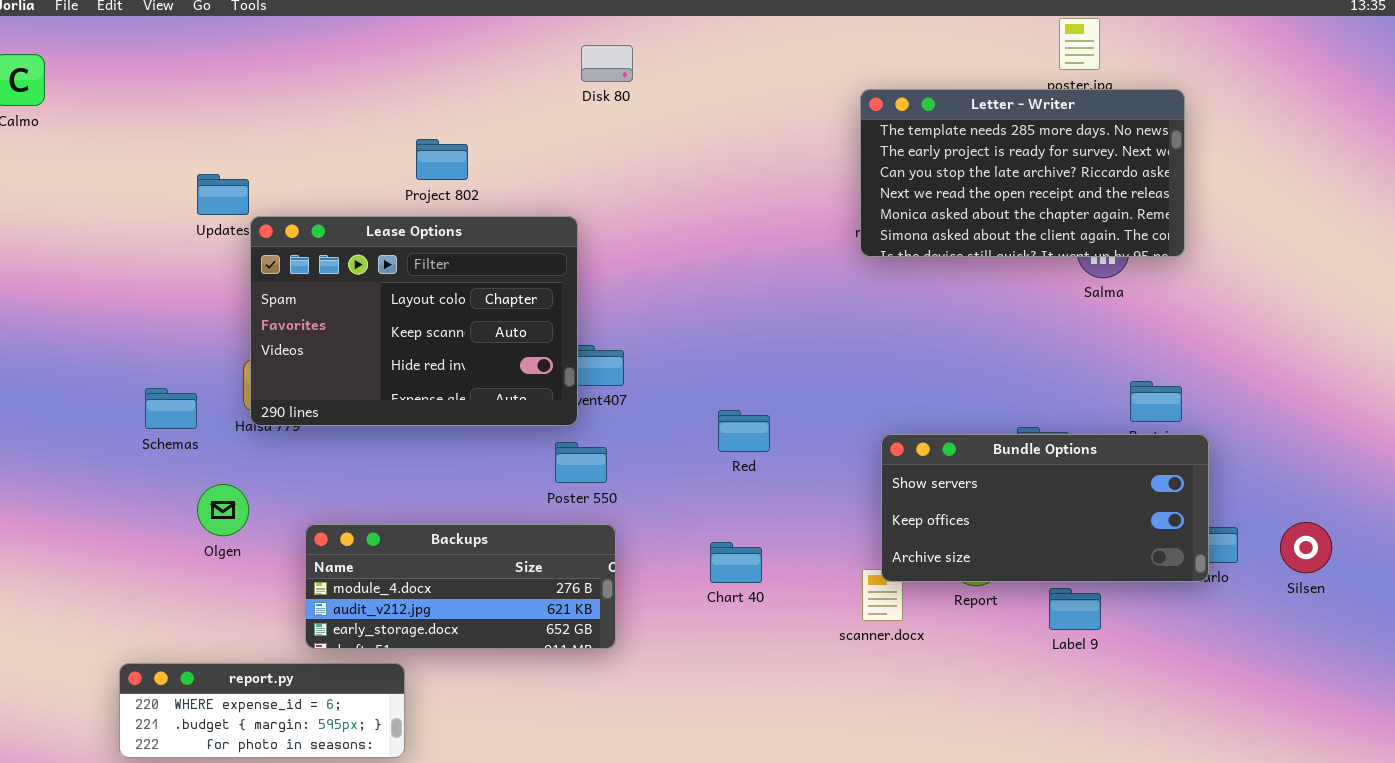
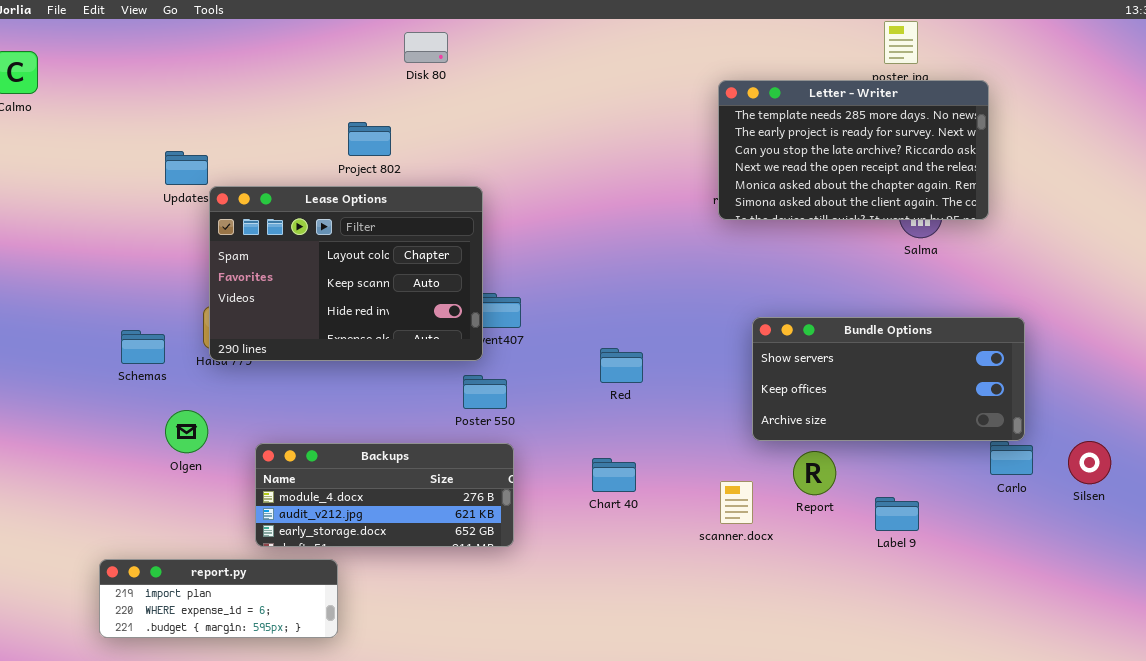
Disk 80: [581,45,633,82] -> [404,32,448,63], moved
Bundle Options: [881,434,1209,582] -> [752,317,1025,441], moved
report.py: [119,663,405,758] -> [99,559,338,638], scrolled up 1 row

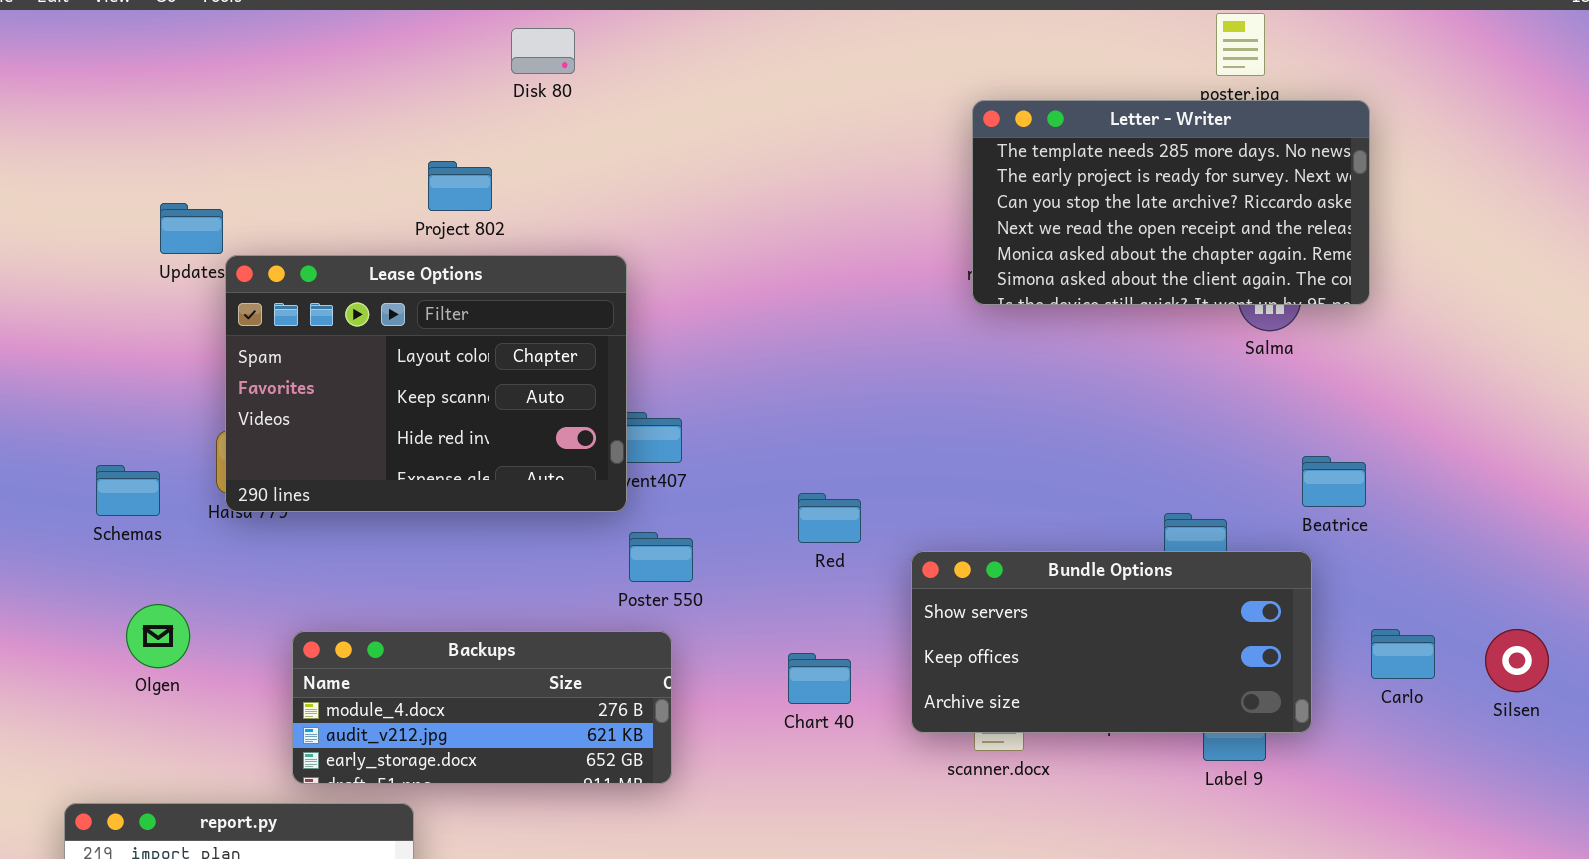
Bundle Options: [752,317,1025,441] -> [911,551,1312,733], moved
Poster 550: [463,375,507,409] -> [629,532,693,582], moved
Olgen: [165,410,208,453] -> [126,604,190,668], moved

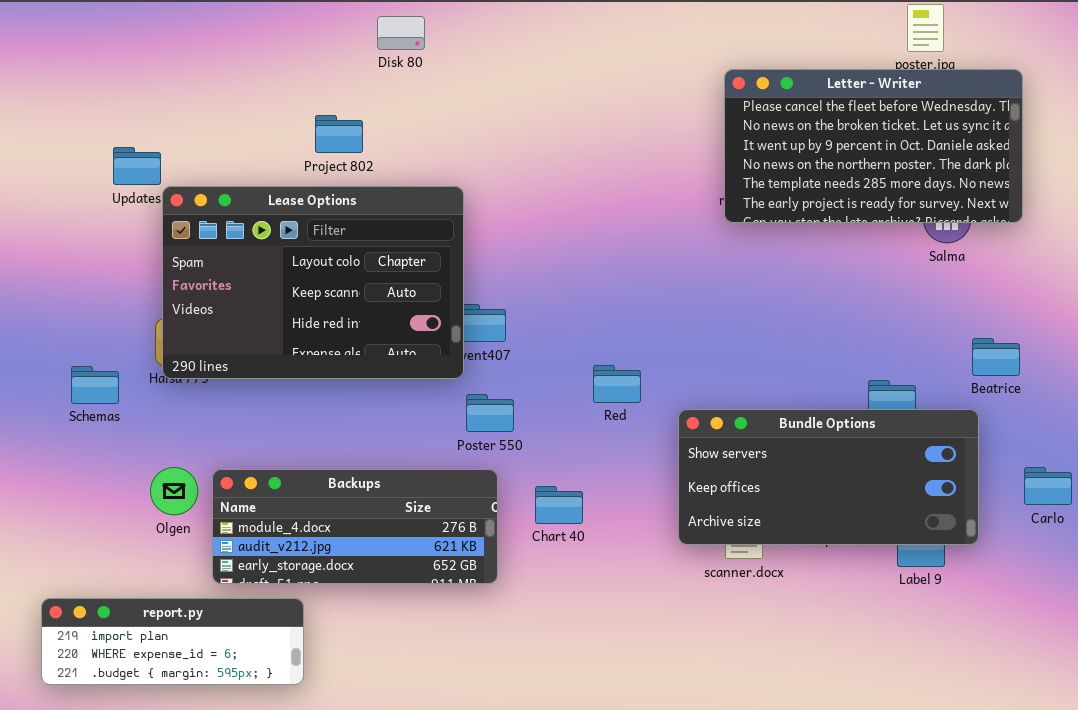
Letter - Writer: [972,100,1370,305] -> [724,69,1023,223], scrolled up 4 rows
Schemas: [96,465,160,516] -> [71,366,119,404], moved
Olgen: [126,604,190,668] -> [150,467,198,515], moved
Chart 40: [788,653,851,704] -> [535,486,583,524], moved

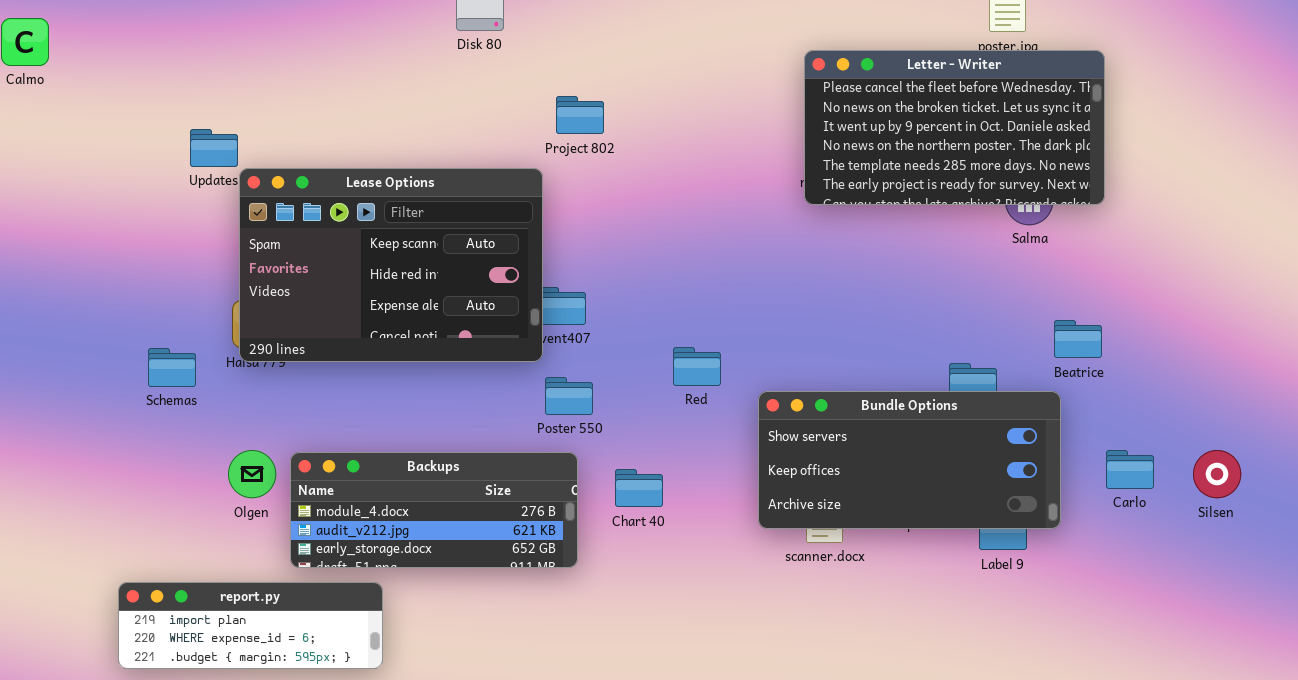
Project 802: [315,115,363,153] -> [556,96,604,134], moved
Lease Options: [162,186,464,379] -> [239,168,543,362], scrolled down 1 row

